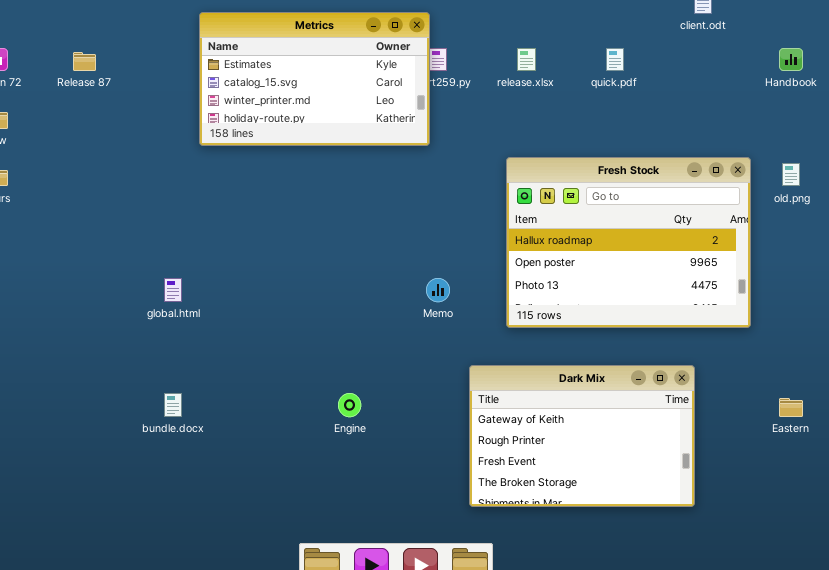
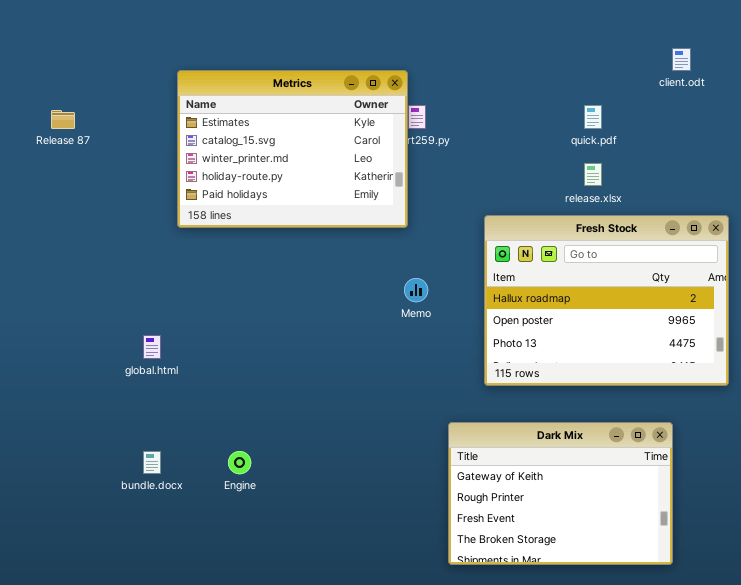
Metrics: [199,12,430,146] -> [177,70,408,228], resized
release.xlsx: [517,48,536,71] -> [584,163,602,186], moved
Memo: [426,278,450,302] -> [404,278,428,302], moved
Engine: [338,393,361,417] -> [228,451,251,474], moved

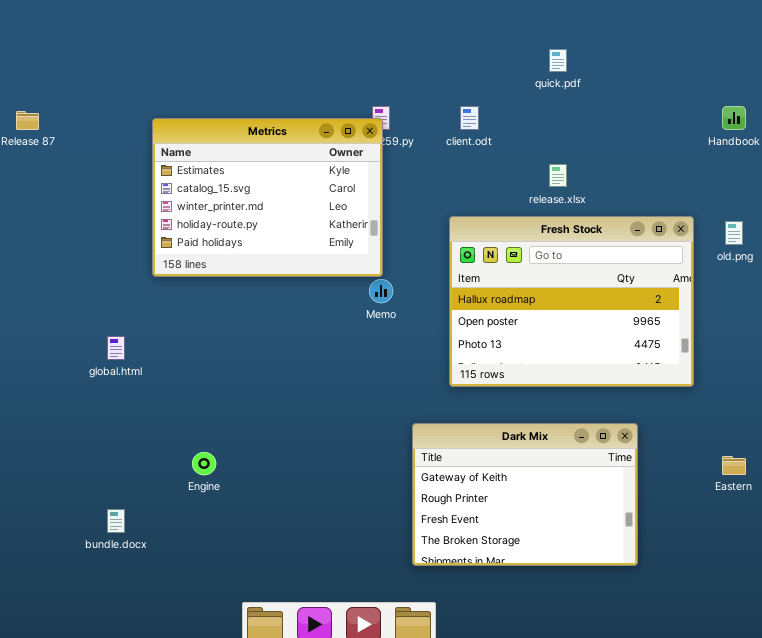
client.odt: [672,48,691,71] -> [460,106,479,130], moved
Metrics: [177,70,408,228] -> [152,118,383,277], moved
quick.pdf: [584,105,602,129] -> [549,49,567,72], moved
bundle.docx: [143,451,161,474] -> [107,509,125,533], moved

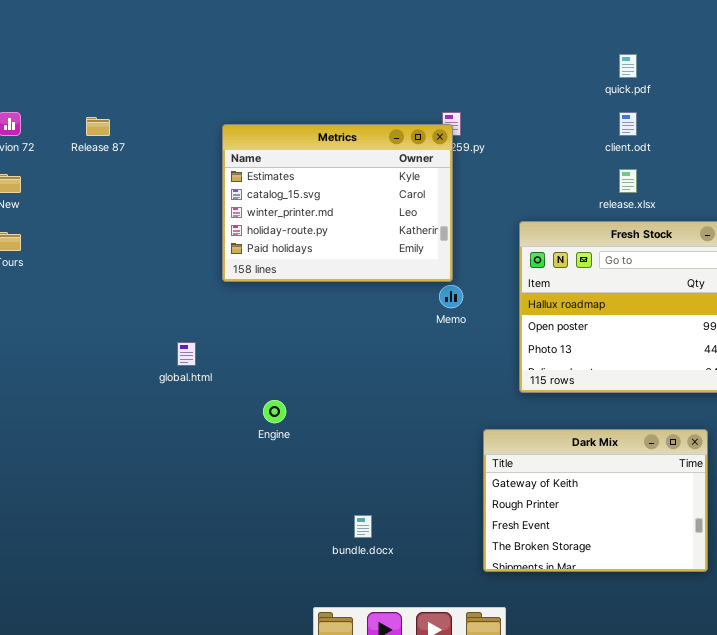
client.odt: [460,106,479,130] -> [619,112,637,136], moved
Engine: [192,452,216,475] -> [263,400,286,423], moved
bundle.docx: [107,509,125,533] -> [354,515,372,538], moved

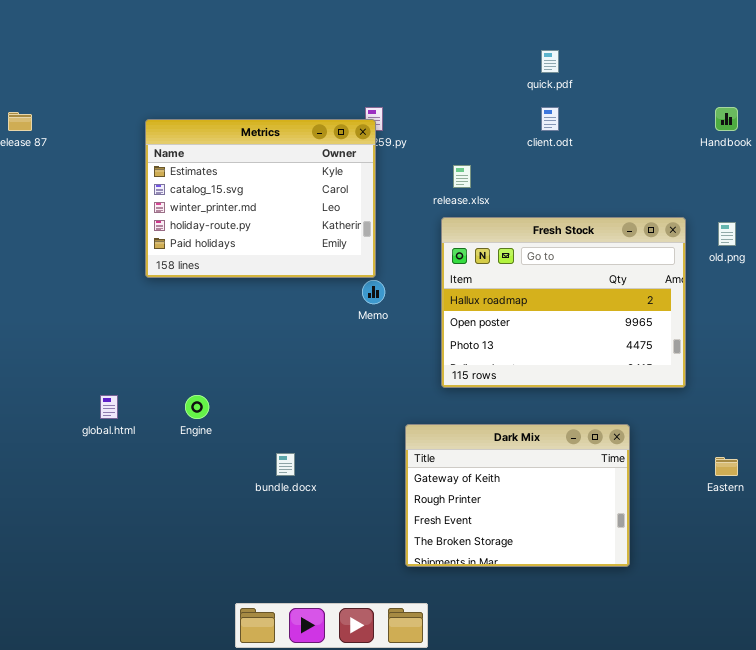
release.xlsx: [619,169,637,193] -> [453,165,471,188], moved
global.html: [177,342,196,366] -> [100,395,118,419], moved
bundle.docx: [354,515,372,538] -> [276,453,295,476], moved

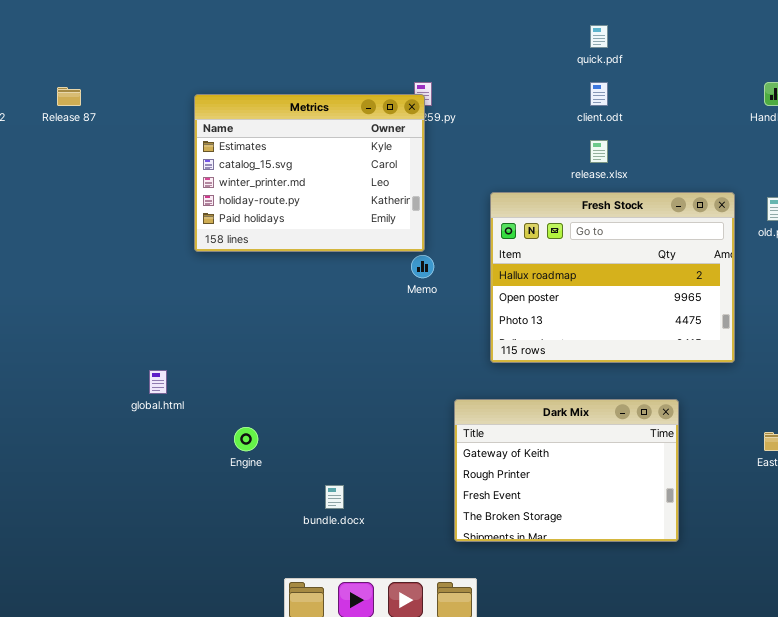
release.xlsx: [453,165,471,188] -> [590,140,608,163], moved
Engine: [185,395,209,419] -> [234,427,258,451], moved
bundle.docx: [276,453,295,476] -> [325,485,344,509], moved

